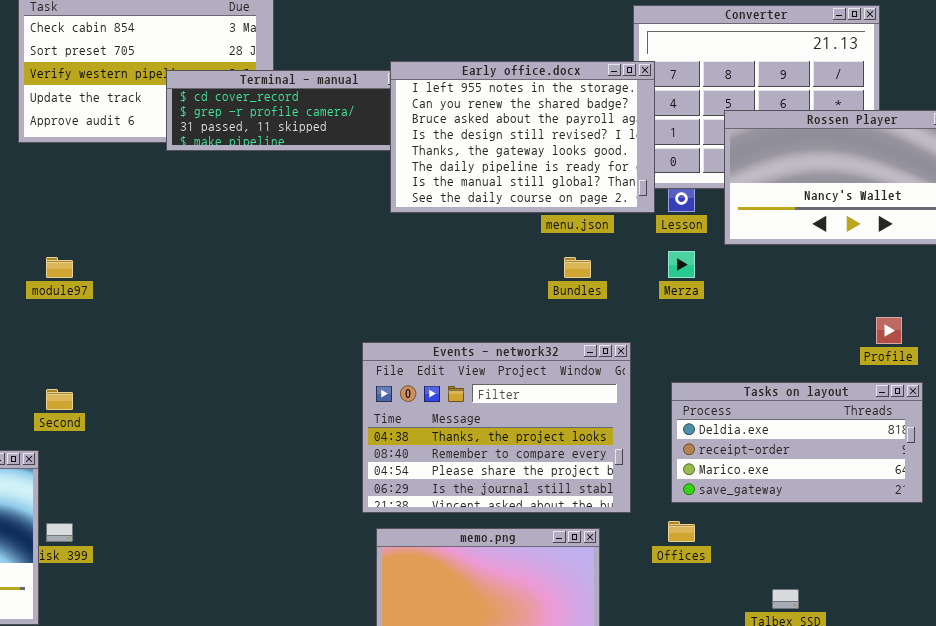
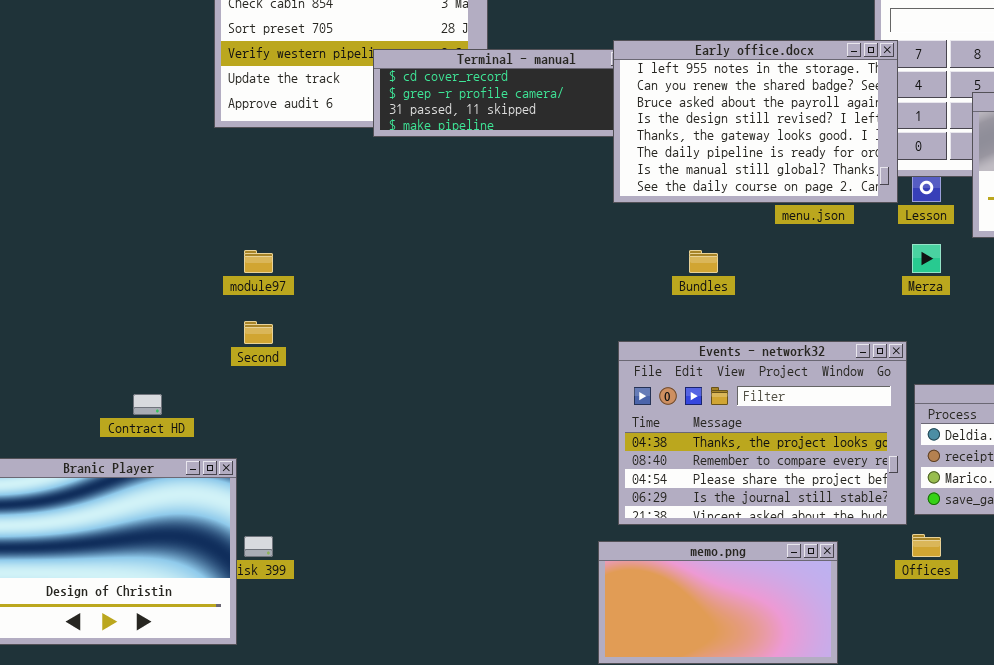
Bundles: [564,257,591,278] -> [689,250,718,273], moved
Events - network32: [362,342,631,513] -> [618,341,907,525], moved
Second: [46,389,73,410] -> [244,321,273,344], moved

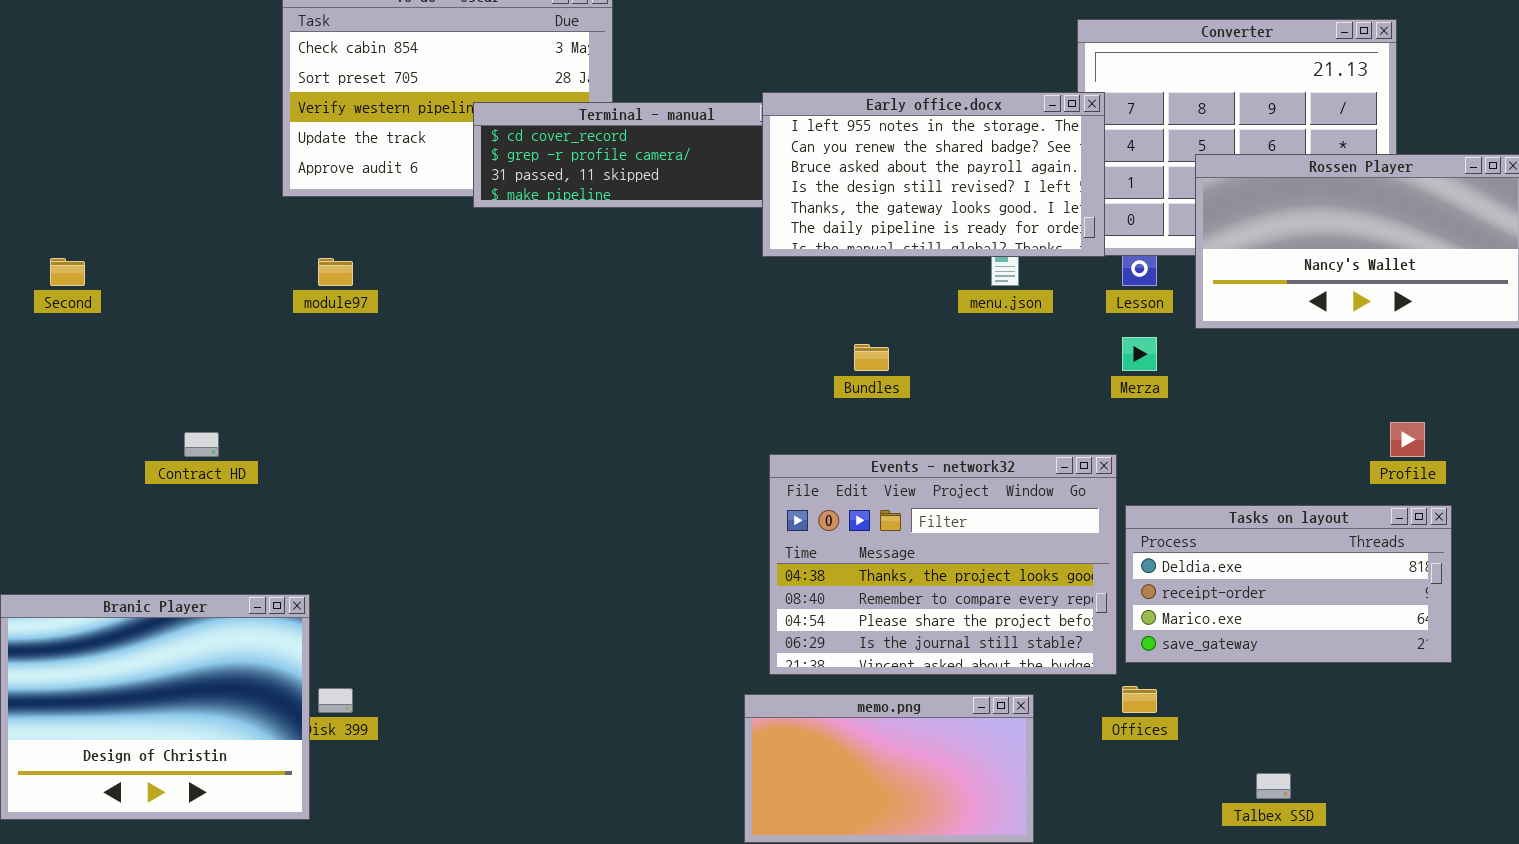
Early office.docx: [613,40,898,203] -> [762,92,1105,257], resized
module97: [244,250,273,273] -> [318,258,353,286], moved
Second: [244,321,273,344] -> [50,258,85,286], moved
Contract HD: [133,394,162,415] -> [184,432,219,457], moved

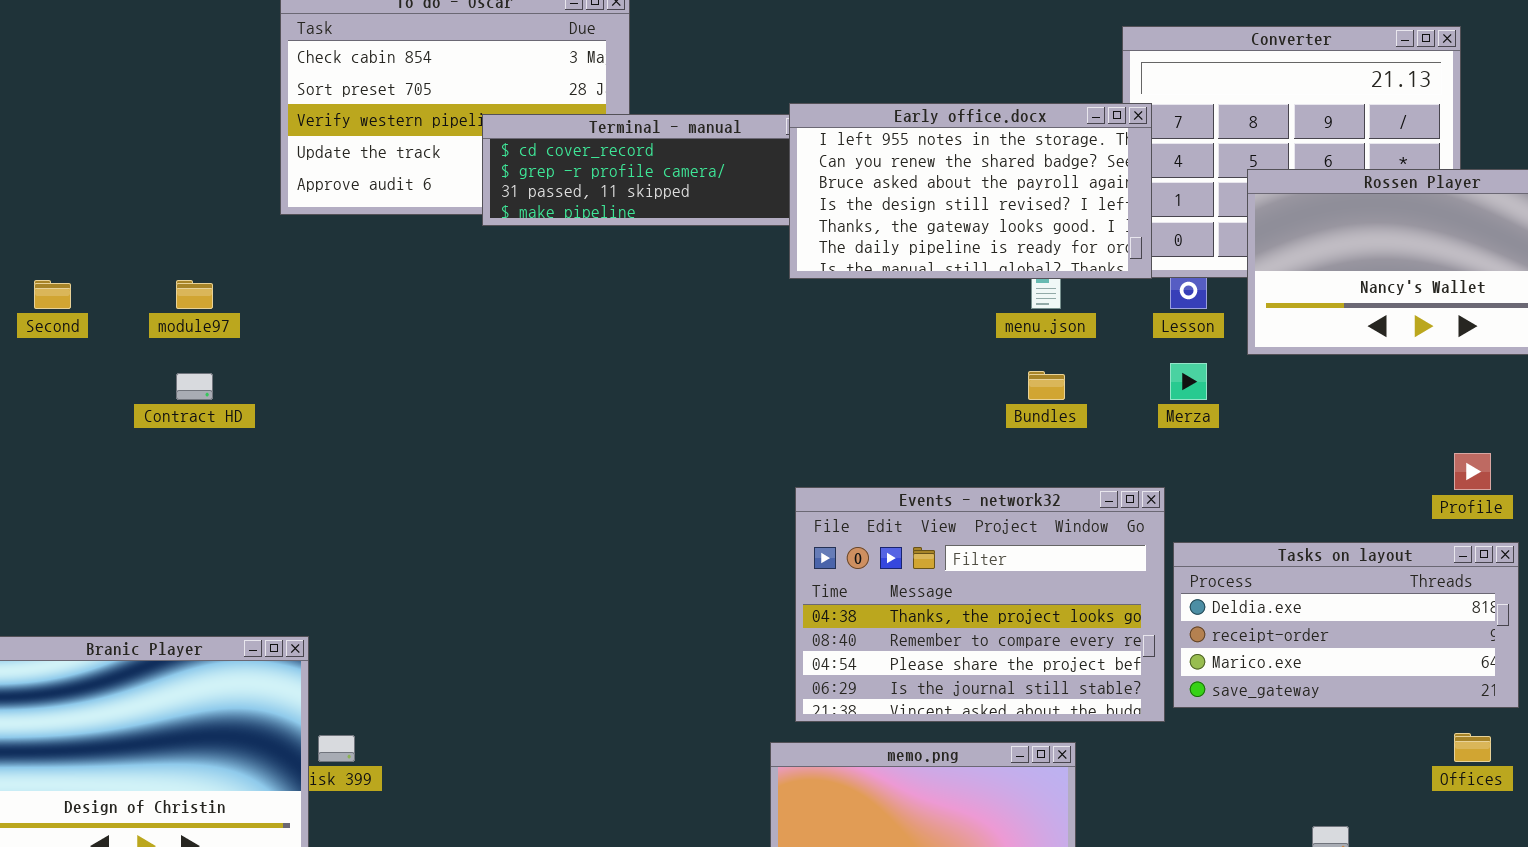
module97: [318,258,353,286] -> [176,280,213,309], moved
Bundles: [854,344,889,371] -> [1028,371,1065,400], moved
Contract HD: [184,432,219,457] -> [176,373,213,400], moved
Offices: [1122,686,1157,713] -> [1454,733,1491,762], moved

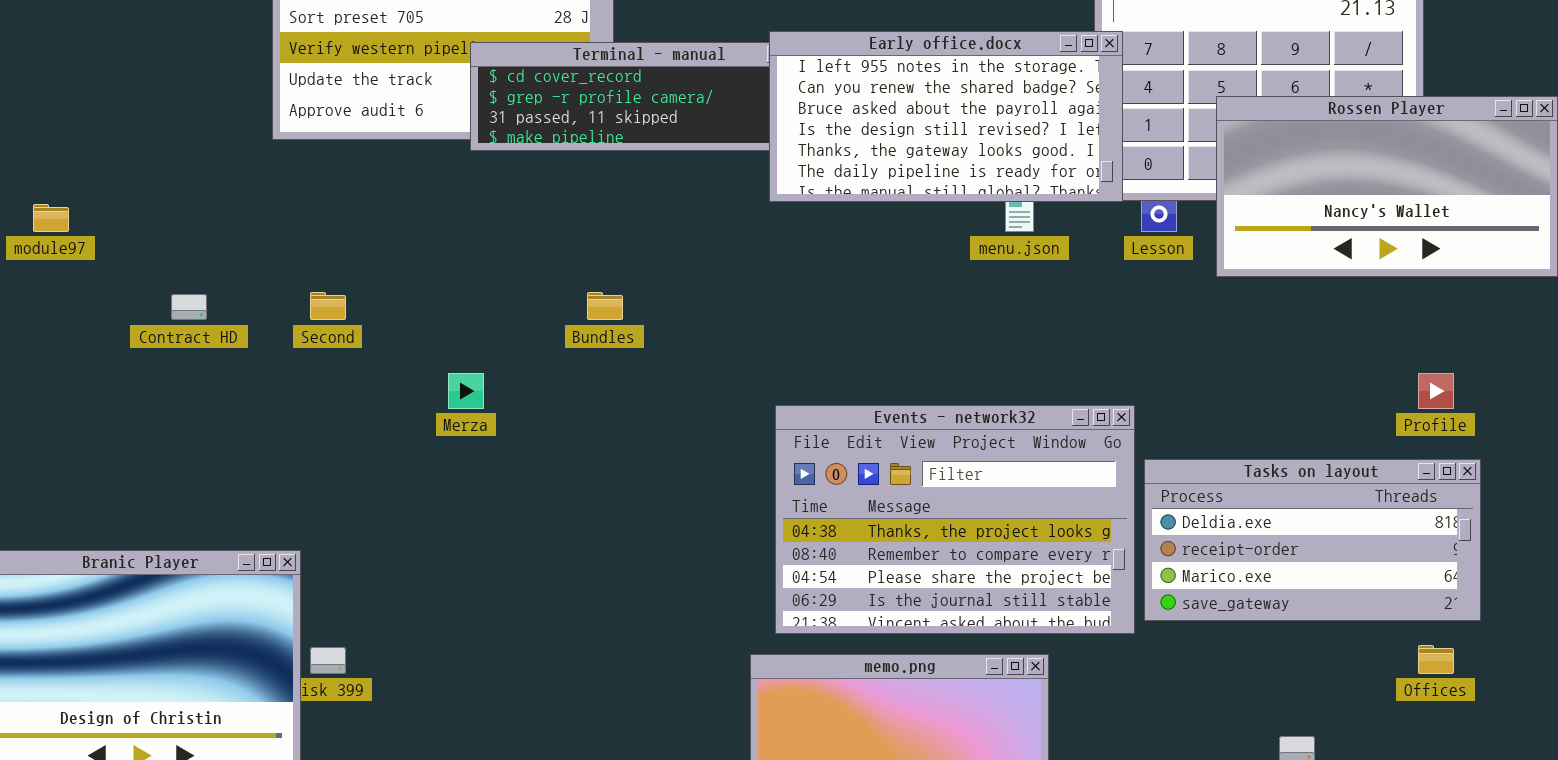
Second: [34,280,71,309] -> [310,292,346,320], moved
module97: [176,280,213,309] -> [33,204,69,232], moved
Merza: [1170,363,1207,400] -> [448,373,484,409], moved
Bundles: [1028,371,1065,400] -> [587,292,623,320], moved

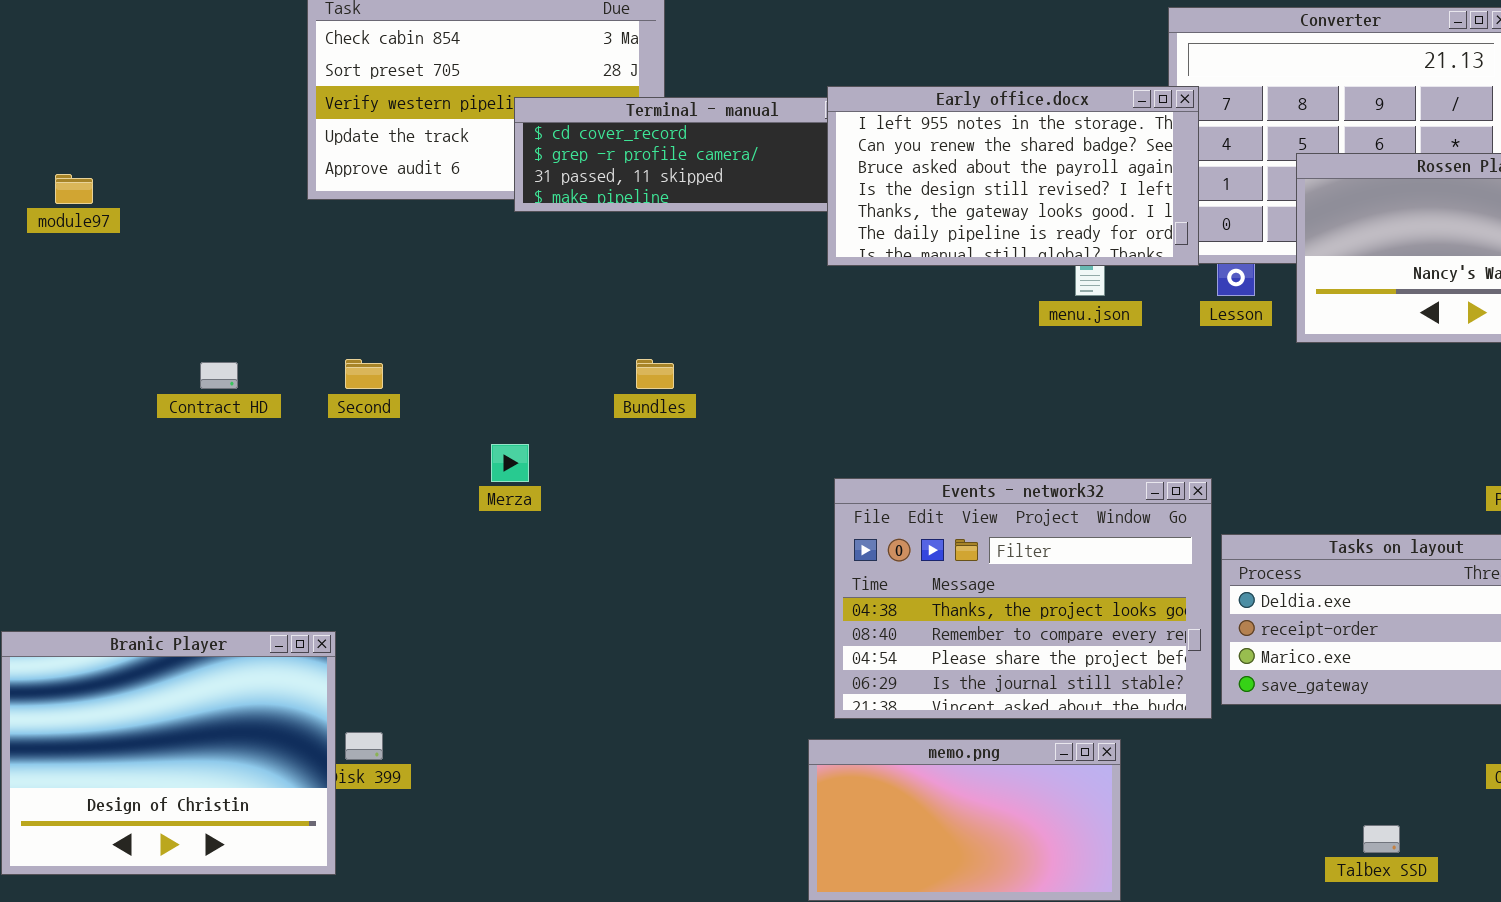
module97: [33,204,69,232] -> [55,174,93,204], moved

